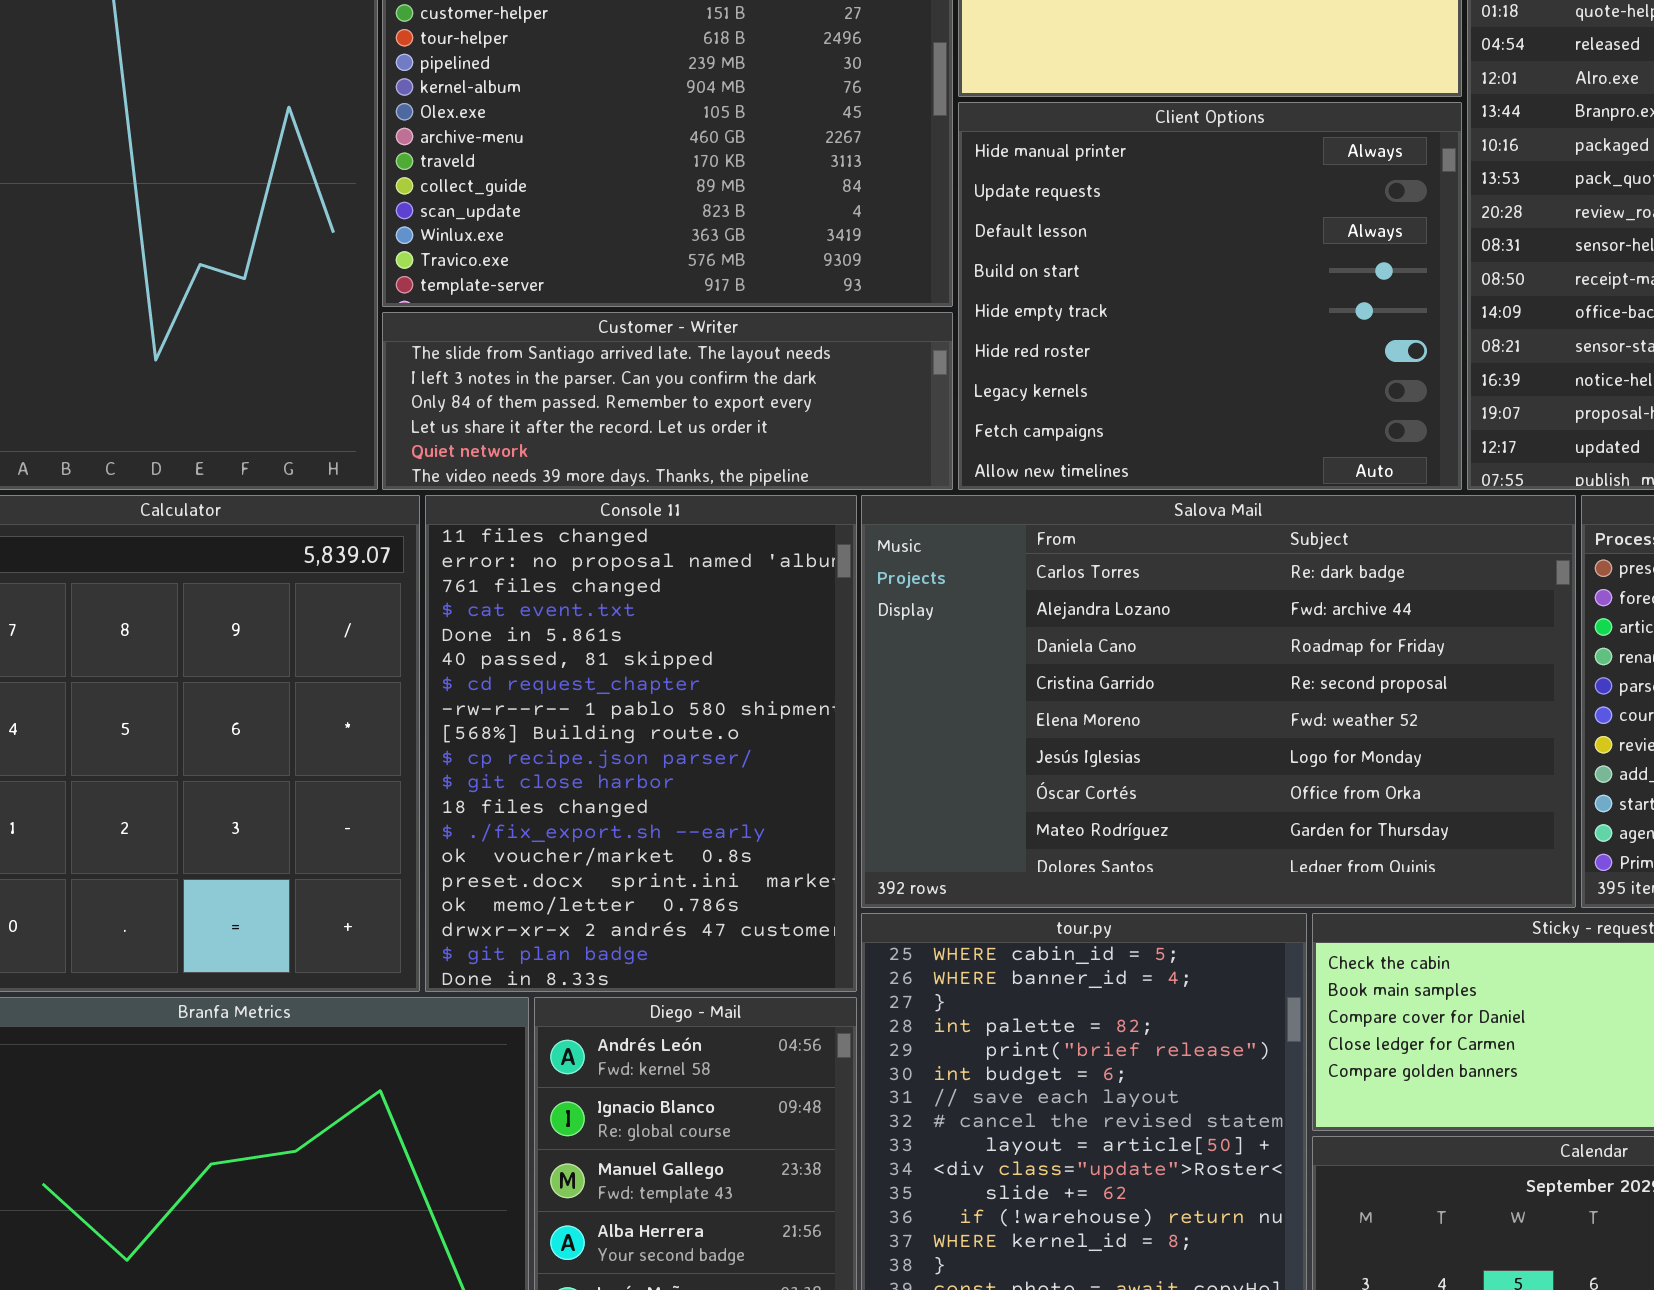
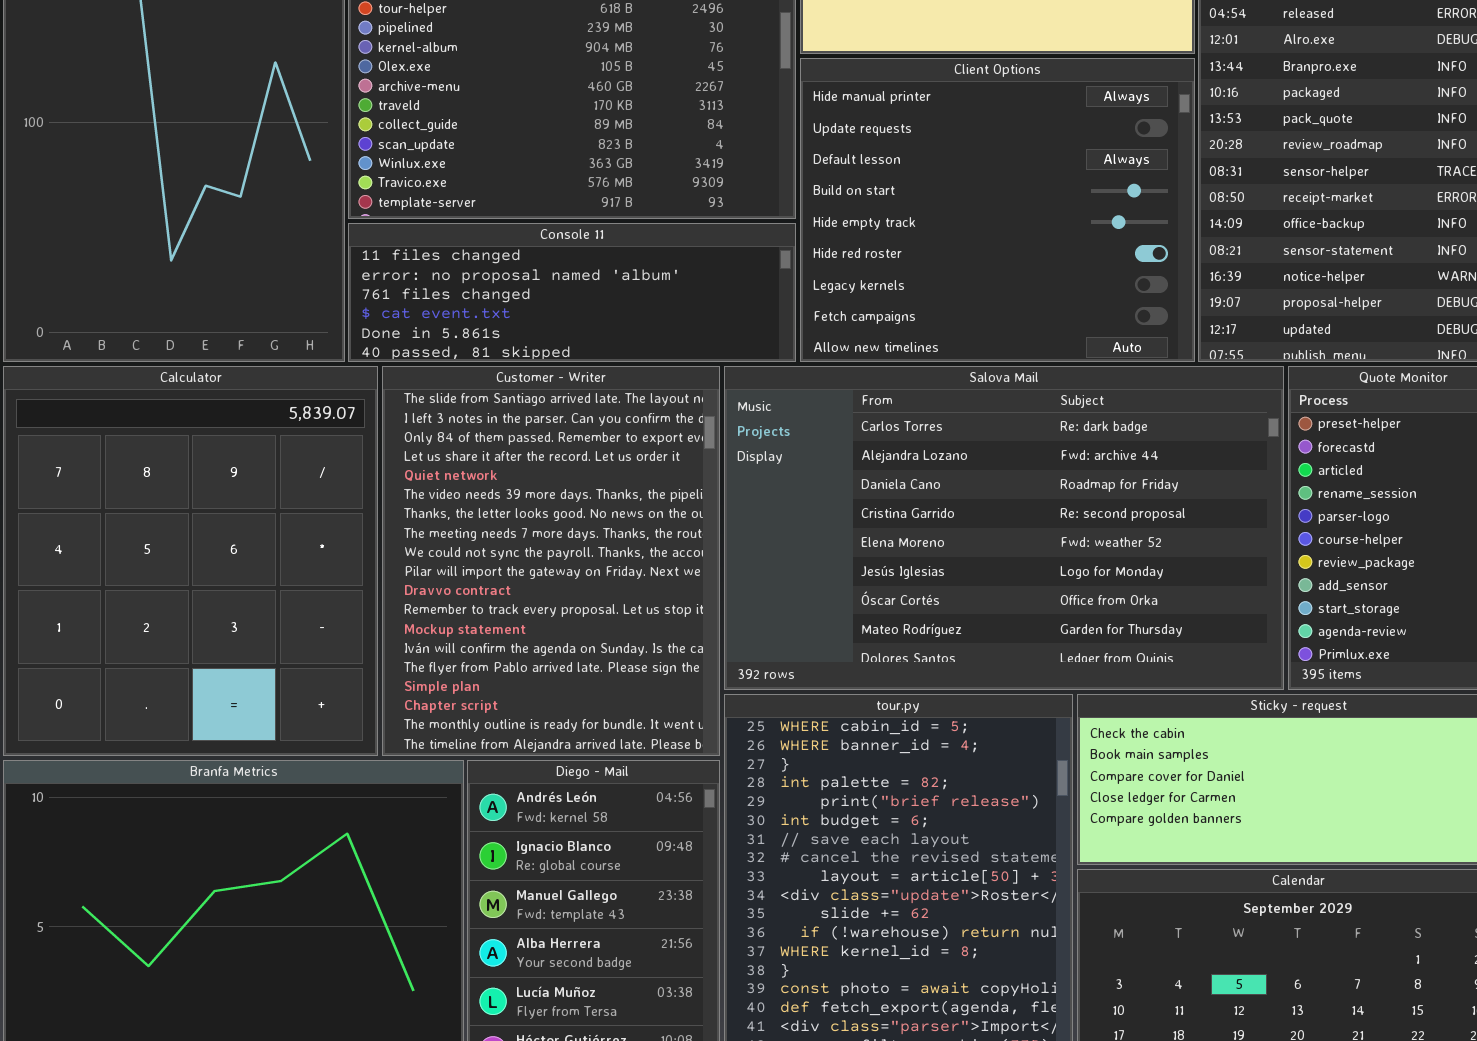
Customer - Writer: [382,312,953,490] -> [382,366,720,756], moved, resized
Console 11: [425,495,857,992] -> [348,223,796,362], moved, resized

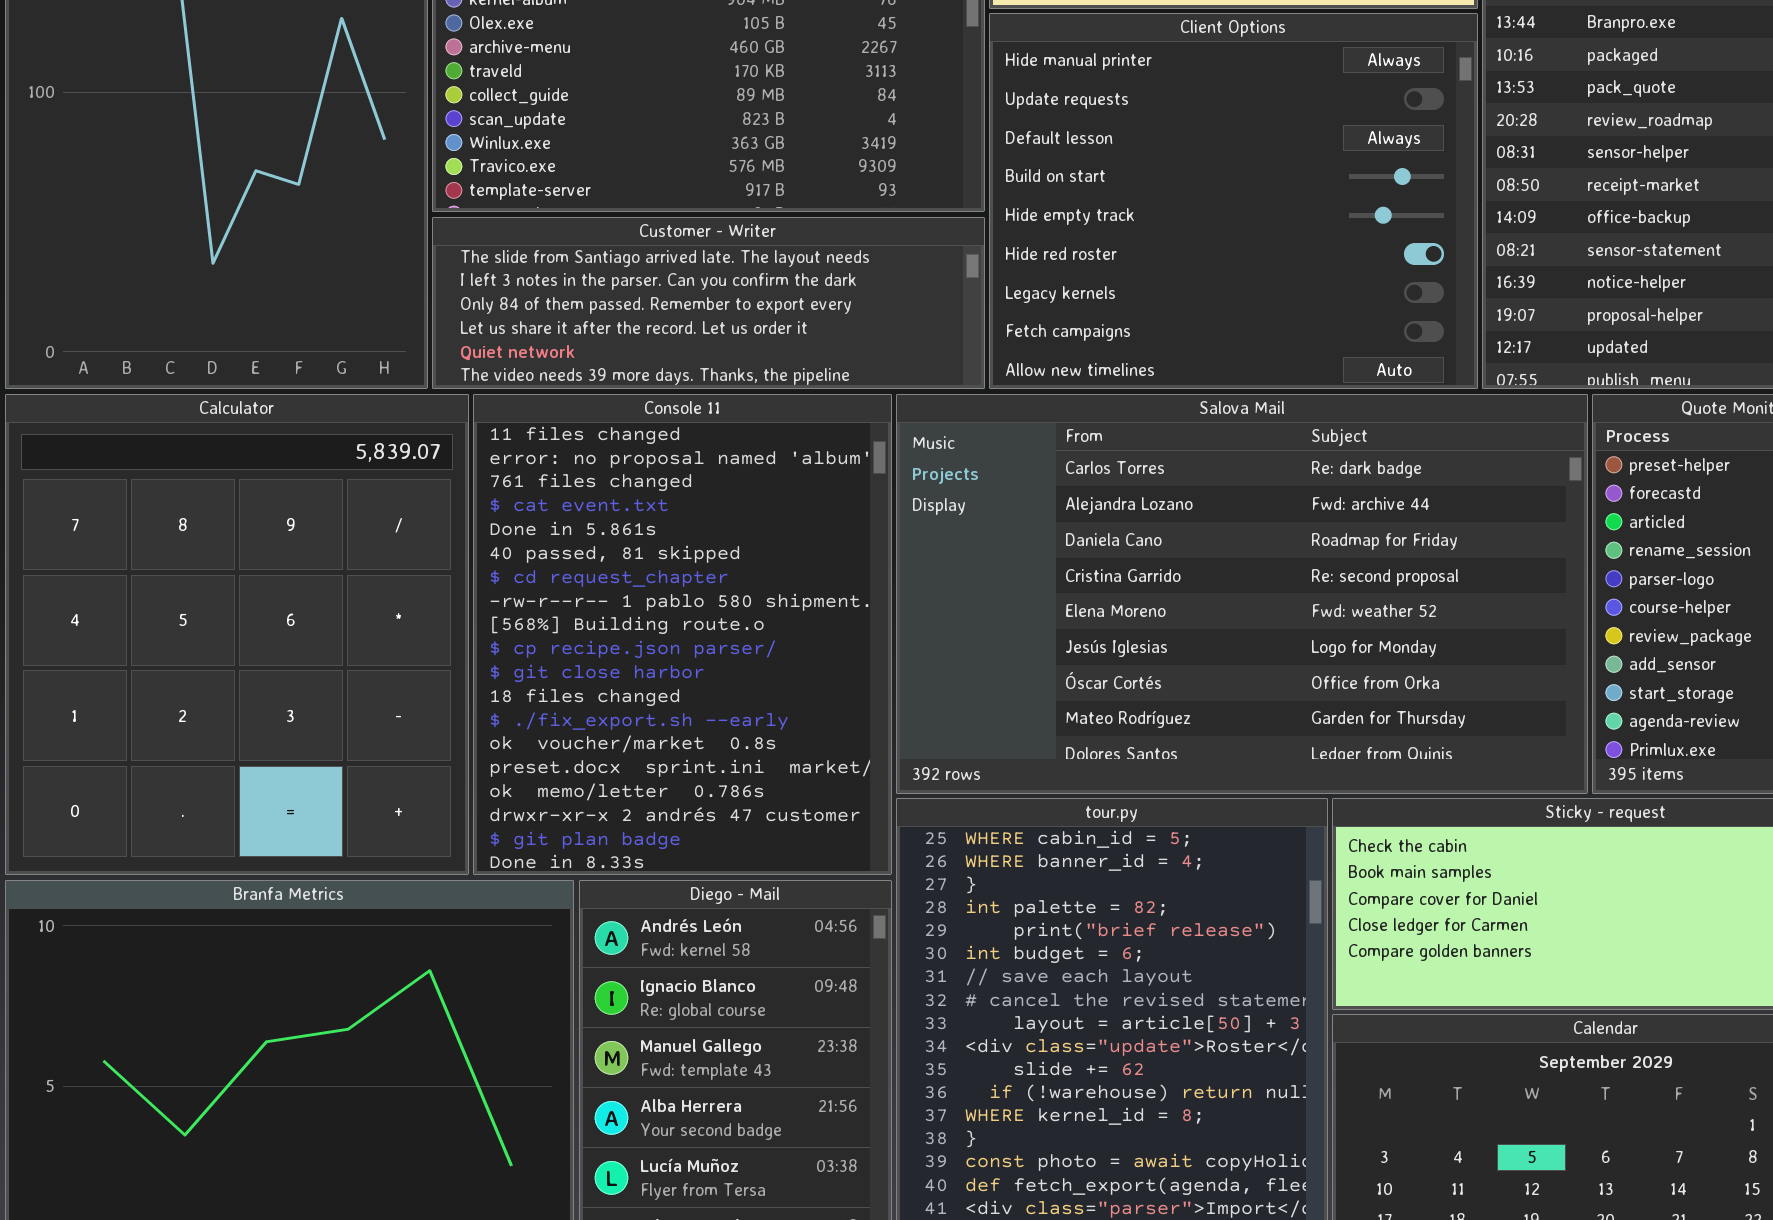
Console 11: [348,223,796,362] -> [473,394,892,875], moved, resized
Customer - Writer: [382,366,720,756] -> [432,217,985,389], moved, resized

